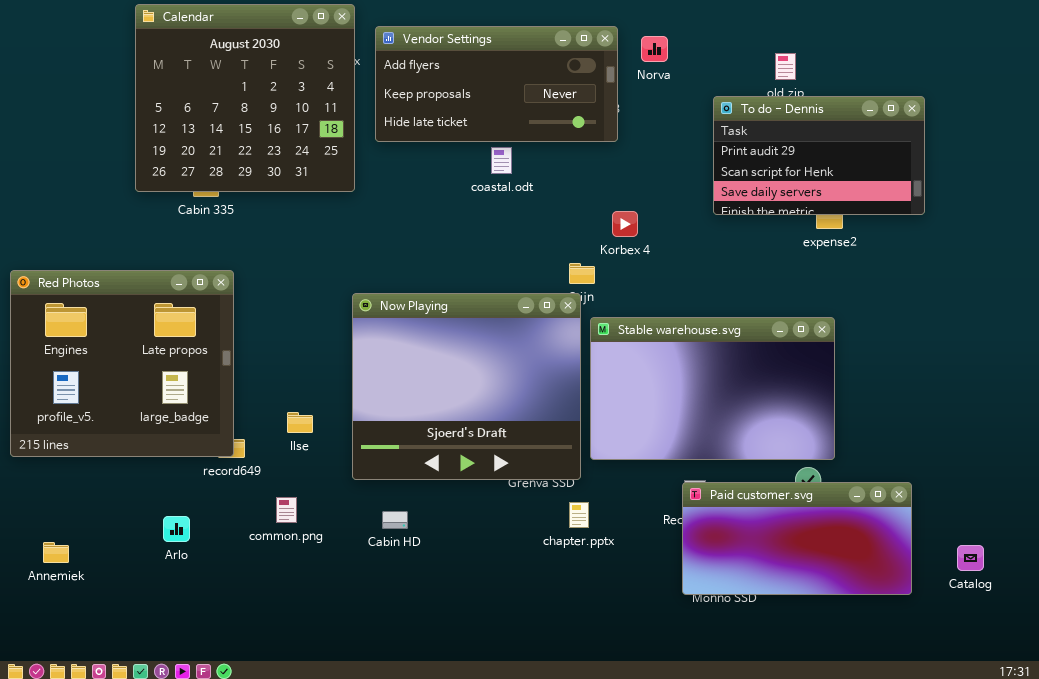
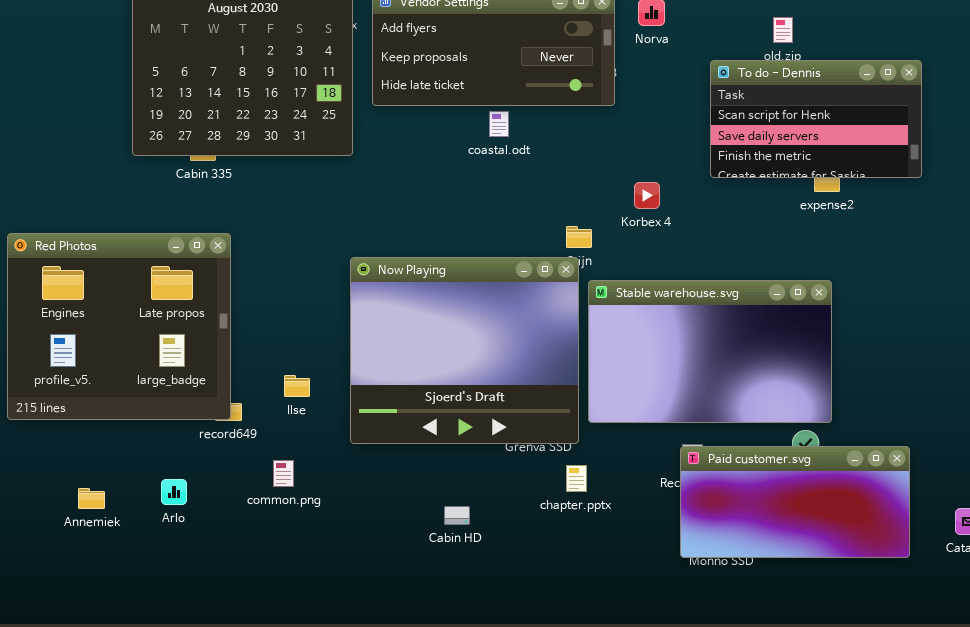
To do - Dennis: [713,96,925,215] -> [710,60,922,178], scrolled down 1 row
Korbex 4: [612,211,638,237] -> [634,182,660,209], moved
Cabin HD: [382,511,408,529] -> [444,506,470,525], moved
Annemiek: [43,542,69,563] -> [78,488,105,509], moved

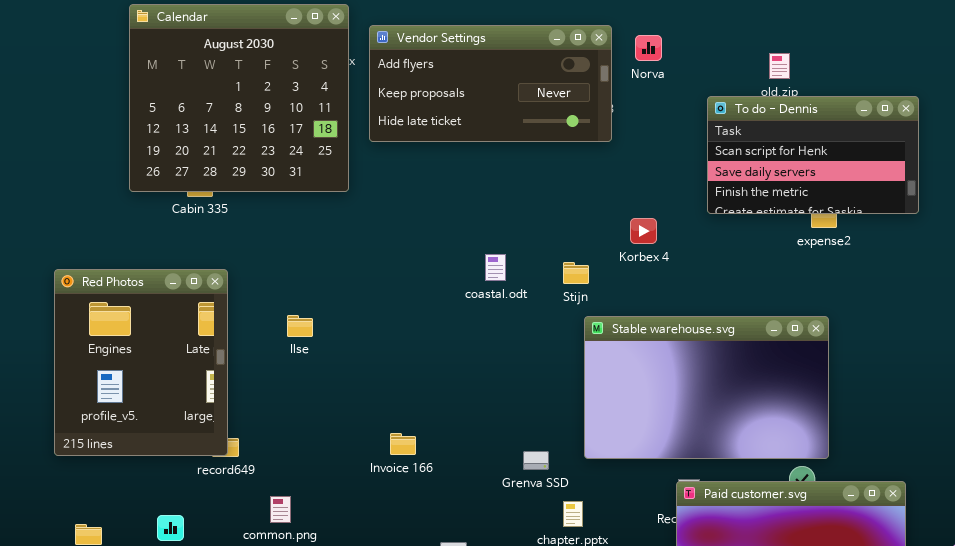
coastal.odt: [489,111,509,137] -> [485,254,506,281], moved
Red Photos: [7,233,231,420] -> [54,269,228,456], resized
Now Playing: [350,257,579,444] -> none, closed
Ilse: [284,375,310,397] -> [287,315,313,337], moved

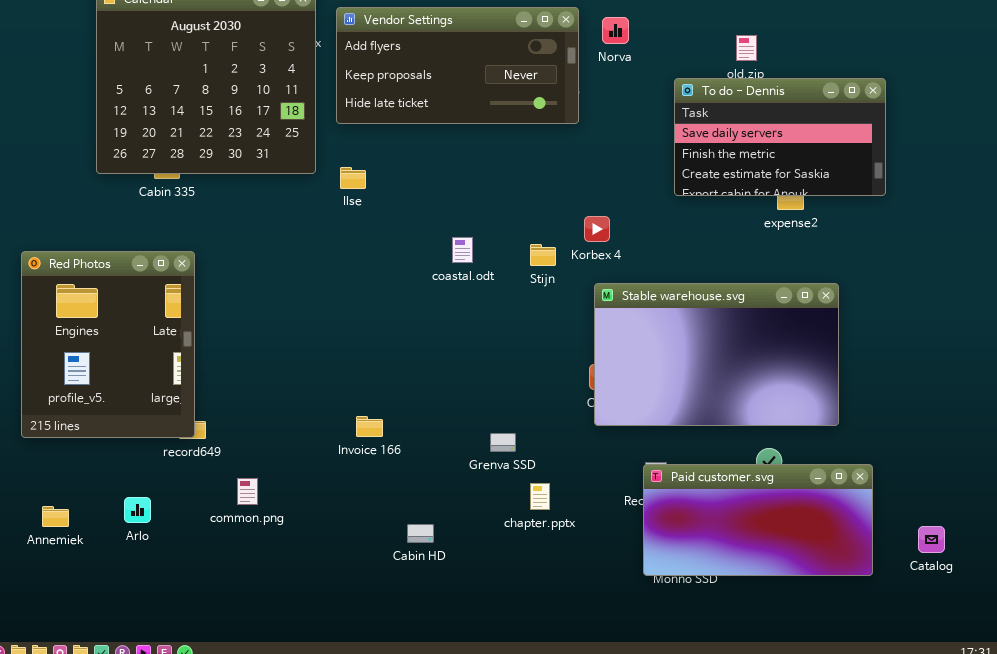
To do - Dennis: [707,96,919,214] -> [674,78,886,196], scrolled down 1 row
Korbex 4: [630,218,657,244] -> [584,216,610,242], moved
Ilse: [287,315,313,337] -> [340,167,366,189], moved
Stable warehouse.svg: [584,316,829,459] -> [594,283,839,426], moved

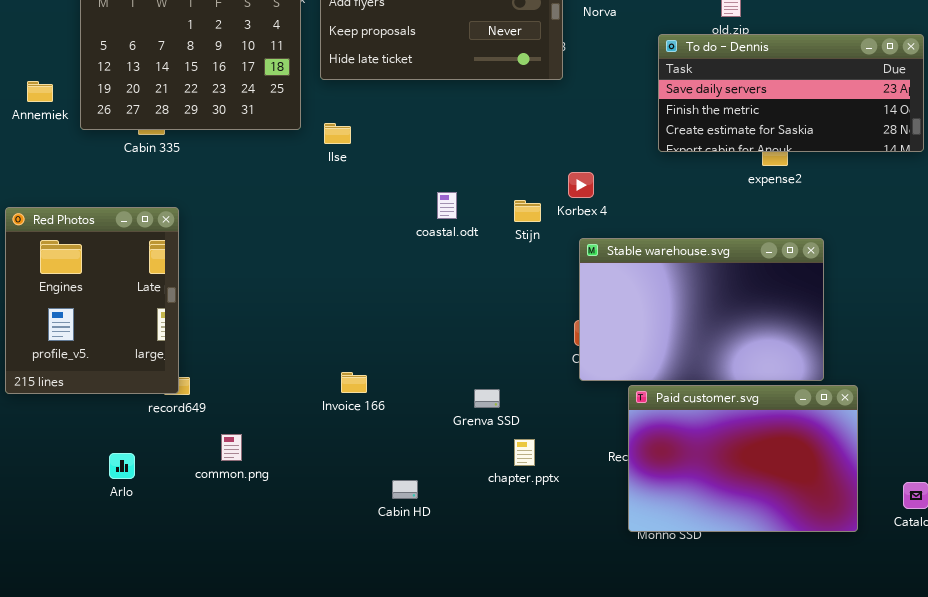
To do - Dennis: [674,78,886,196] -> [658,34,924,152], resized
Paid customer.svg: [643,464,873,576] -> [628,385,858,532], resized
Annemiek: [42,506,69,527] -> [27,81,53,102], moved

